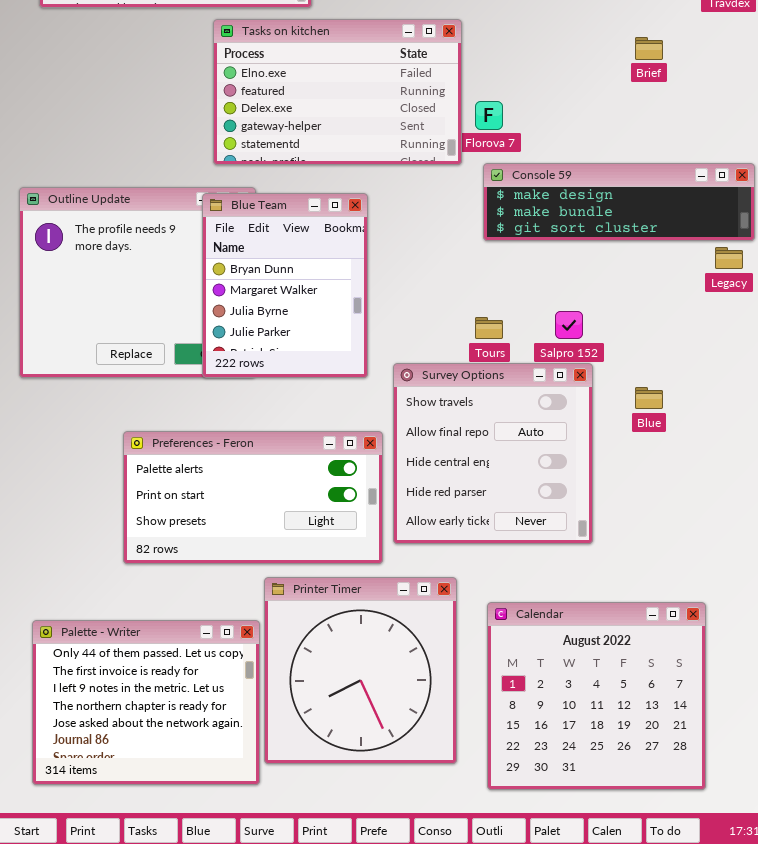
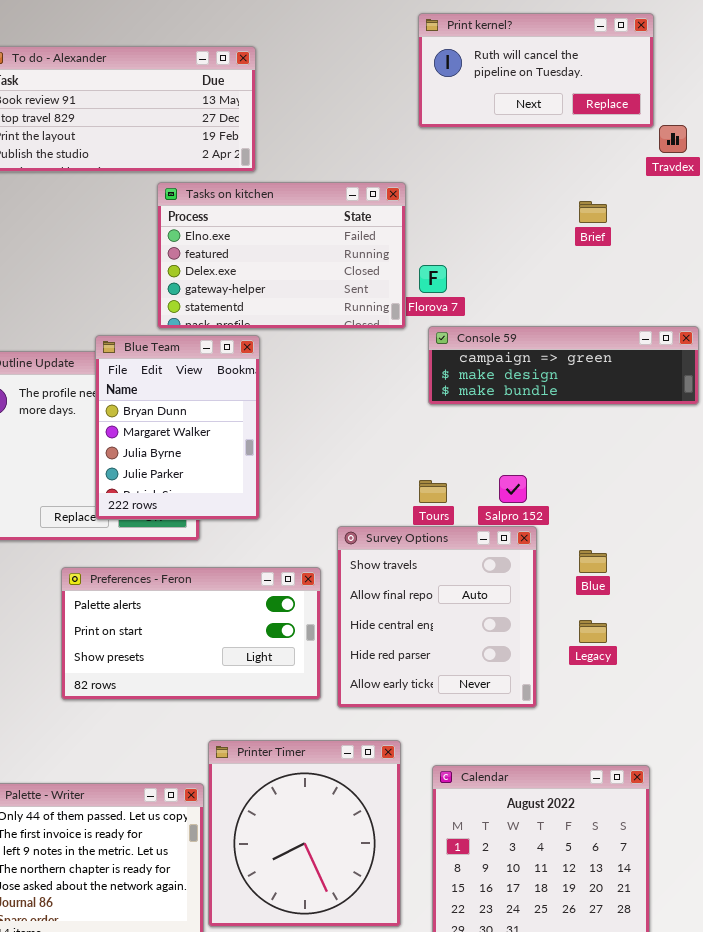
Console 59: [483,163,755,241] -> [428,326,699,405], scrolled up 1 row
Blue Team: [202,193,368,378] -> [95,335,260,520], moved
Legacy: [715,247,743,269] -> [579,620,607,643], moved
Preferences - Feron: [123,431,383,564] -> [61,567,321,700], moved

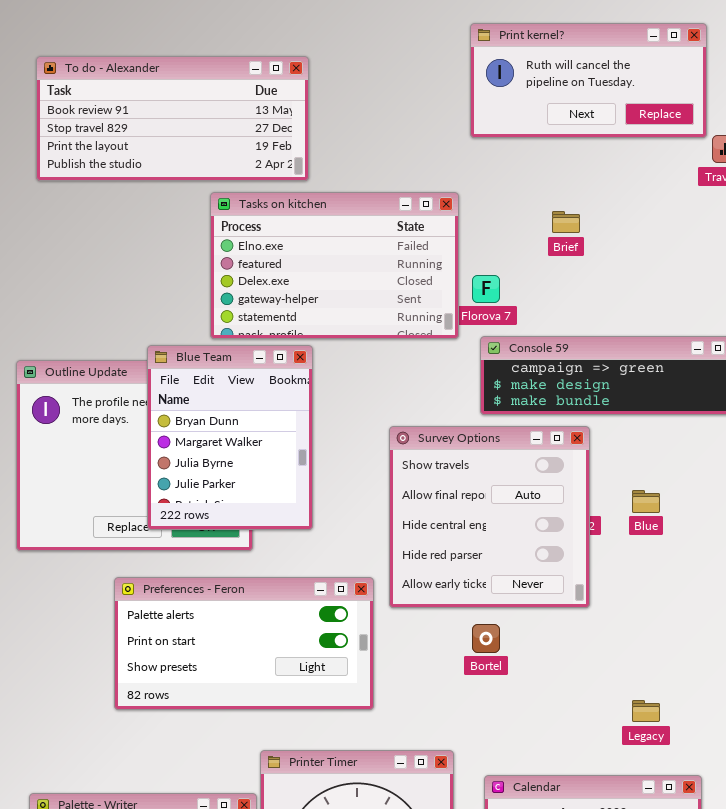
Brief: [579,201,607,223] -> [552,211,580,233], moved
Survey Options: [337,526,537,708] -> [389,426,590,608], moved
Blue: [579,550,607,573] -> [632,490,660,513], moved
Legacy: [579,620,607,643] -> [632,700,660,722], moved

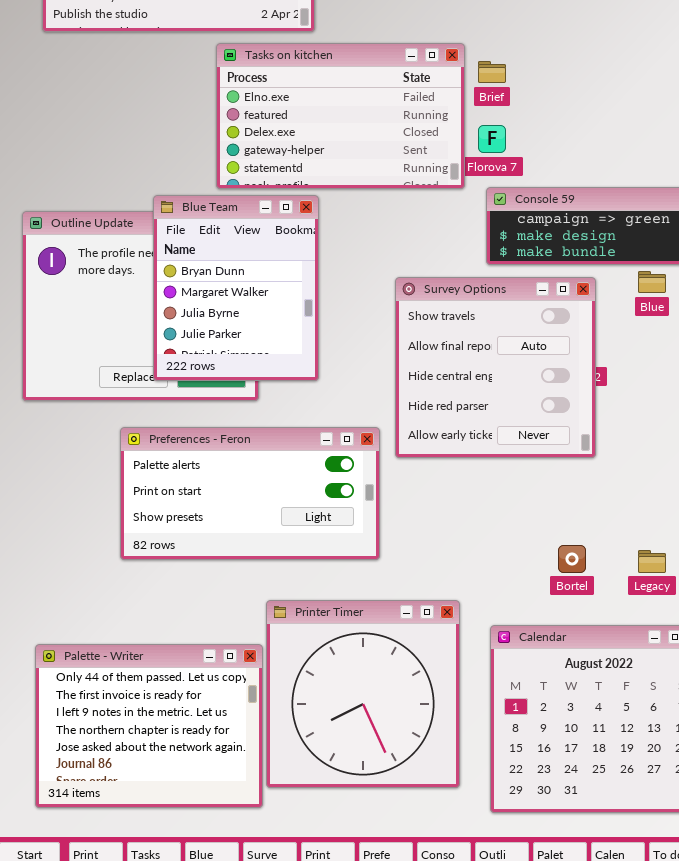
Brief: [552,211,580,233] -> [478,61,506,83], moved
Blue: [632,490,660,513] -> [638,271,666,293], moved
Bortel: [472,624,500,653] -> [558,545,586,573], moved

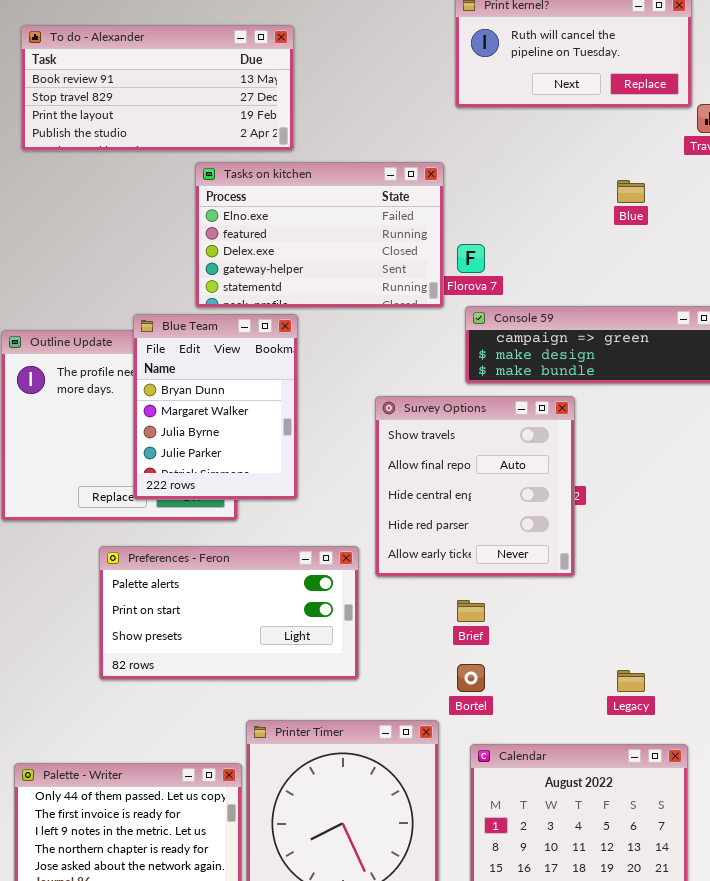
Brief: [478,61,506,83] -> [457,600,485,622], moved
Blue: [638,271,666,293] -> [617,180,645,203], moved
Bortel: [558,545,586,573] -> [457,664,485,692], moved

